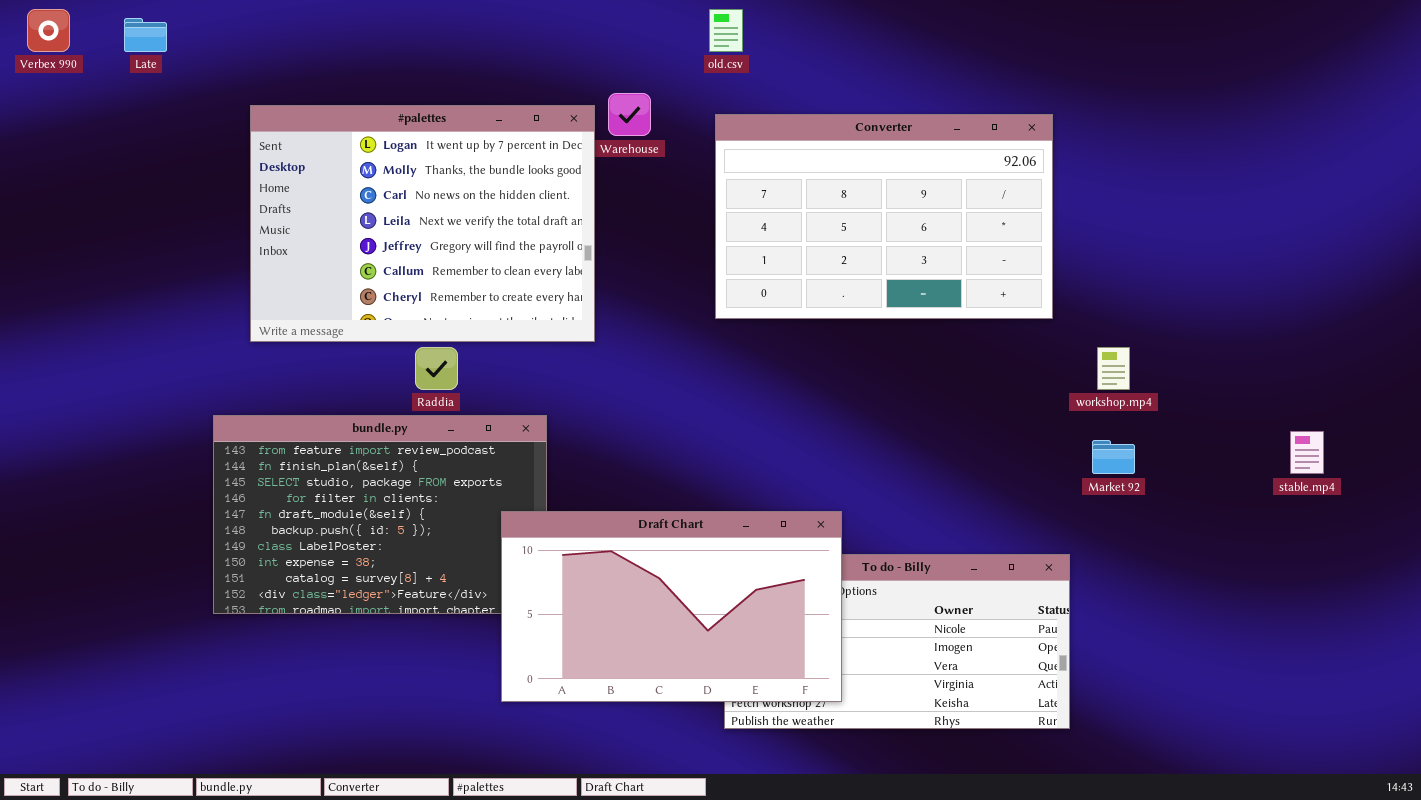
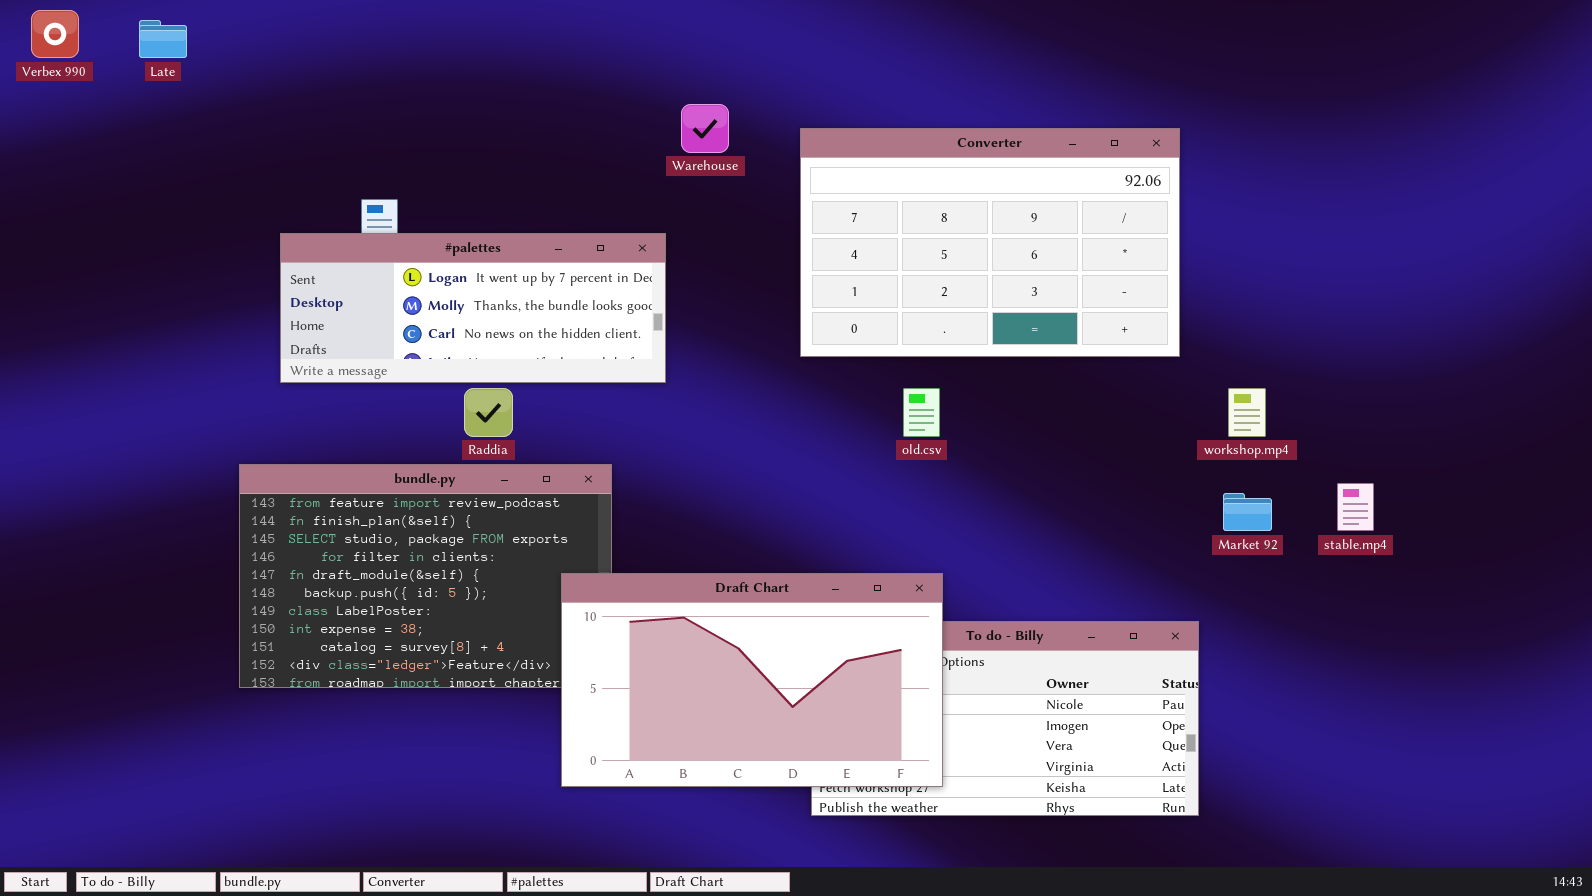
old.csv: [709,9,743,52] -> [903,388,940,437], moved
#palettes: [250,105,595,342] -> [280,233,666,383], resized
stable.mp4: [1290,431,1324,474] -> [1337,483,1374,531], moved

